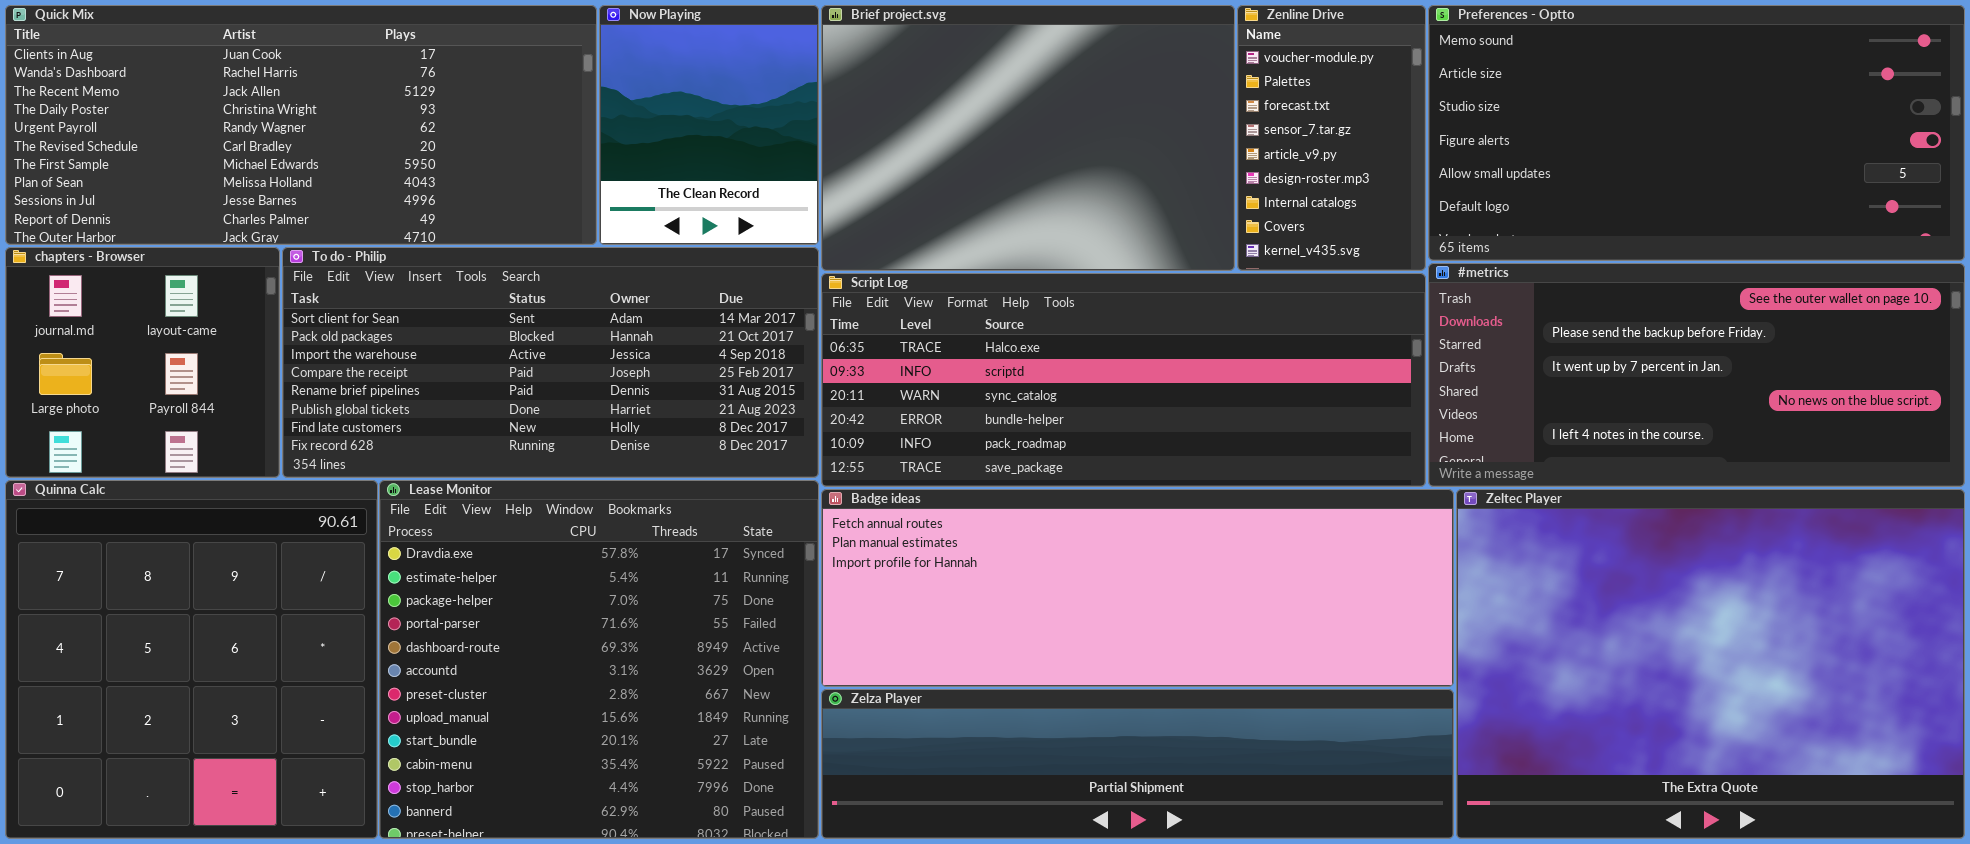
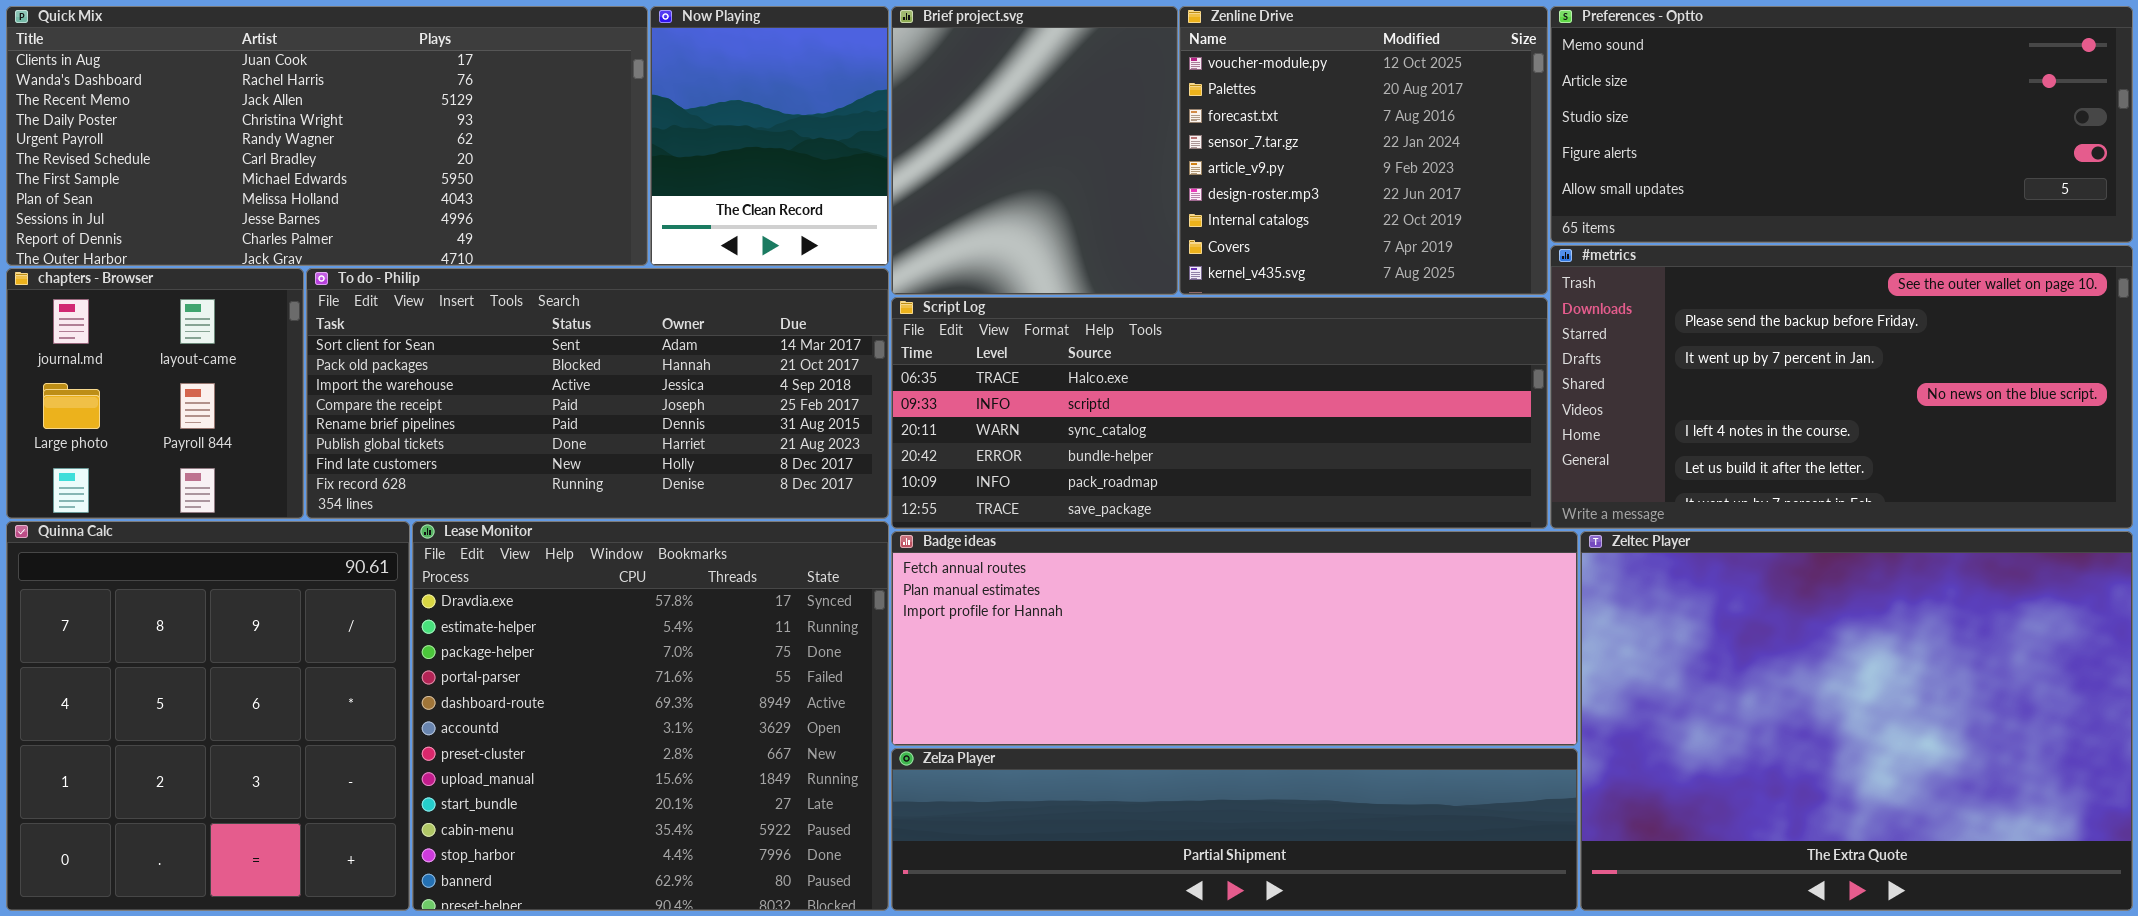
Brief project.svg: [821,5,1235,271] -> [891,6,1178,295], resized
Zenline Drive: [1237,5,1426,271] -> [1179,6,1548,295], resized
Preferences - Optto: [1428,5,1965,261] -> [1550,6,2133,243], resized
#metrics: [1428,263,1965,487] -> [1550,245,2133,529], resized

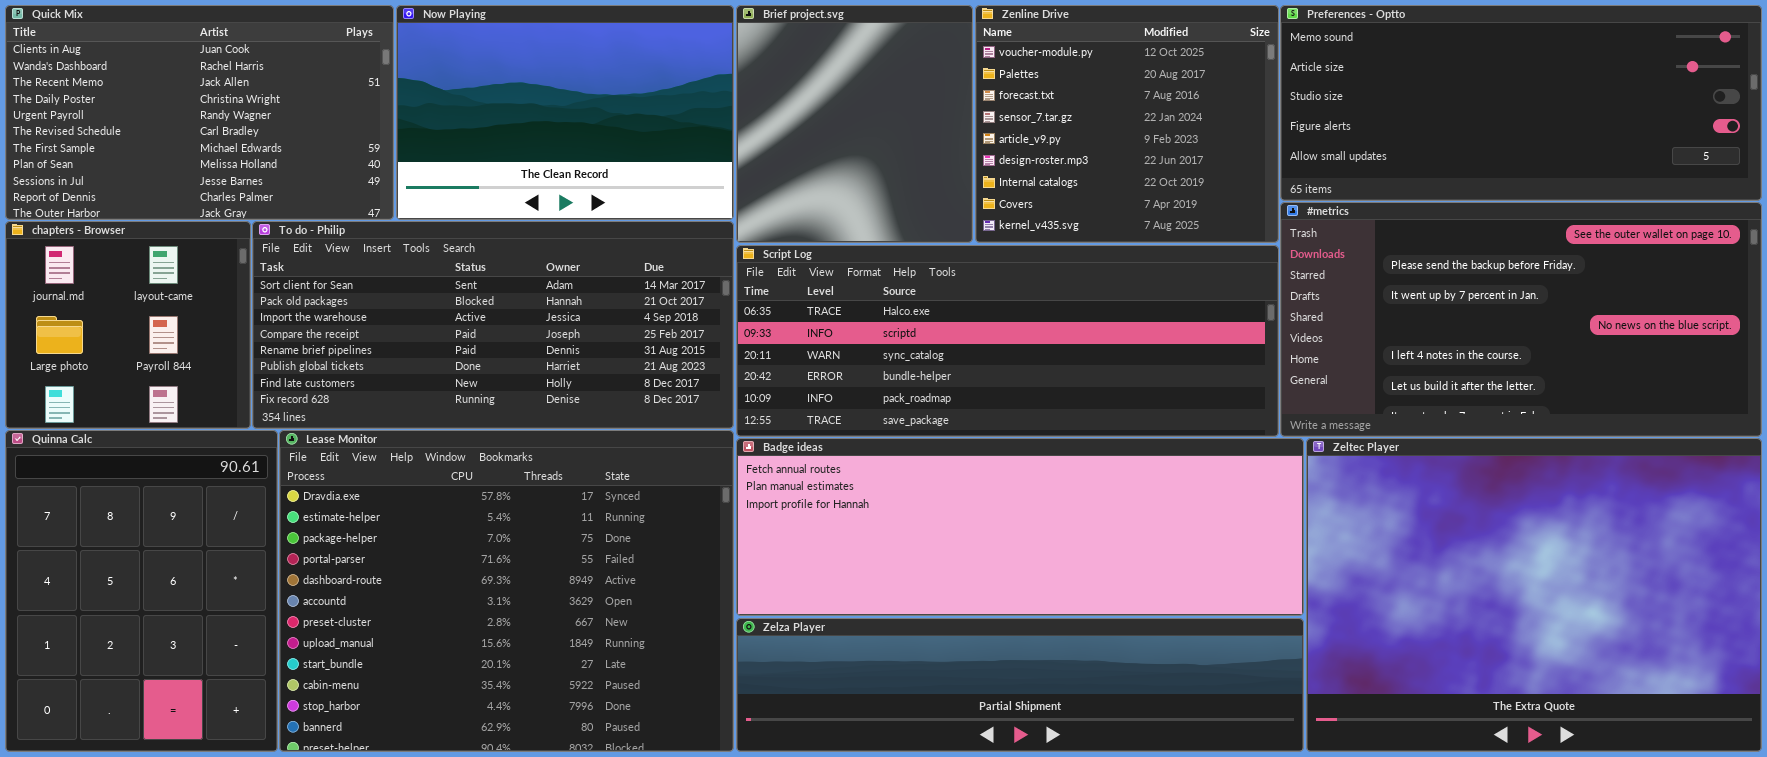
Quick Mix: [6,6,648,266] -> [5,5,394,220], resized
Now Playing: [650,6,889,266] -> [396,5,734,220], resized
Quinna Calc: [6,521,410,911] -> [5,430,278,752], resized
Lease Monitor: [412,521,889,911] -> [279,430,734,752], resized

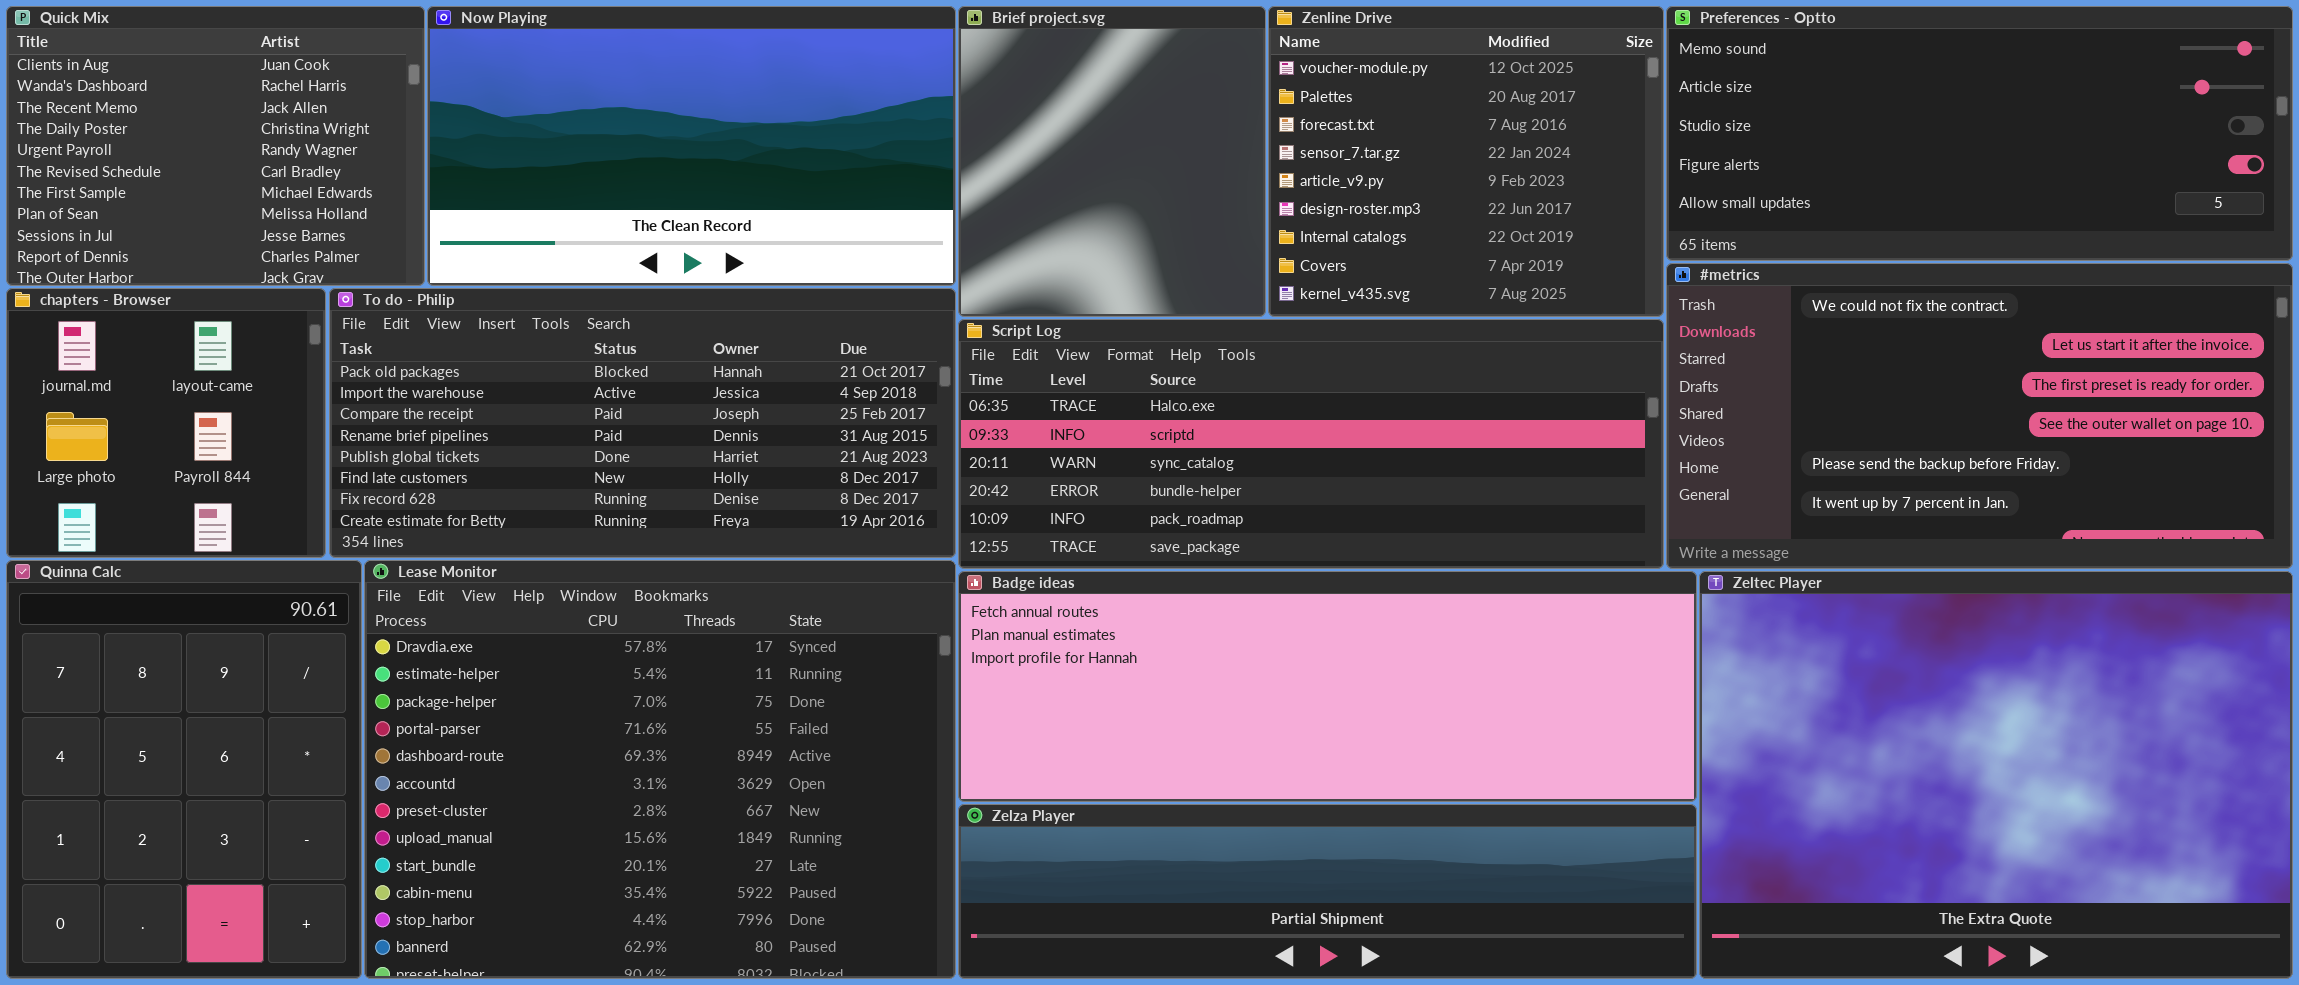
Quick Mix: [5,5,394,220] -> [6,6,425,286], resized
Now Playing: [396,5,734,220] -> [427,6,956,286], resized
#metrics: [1280,202,1762,437] -> [1666,263,2293,569], scrolled up 3 rows
To do - Philip: [252,221,734,429] -> [329,288,956,558], scrolled down 1 row

